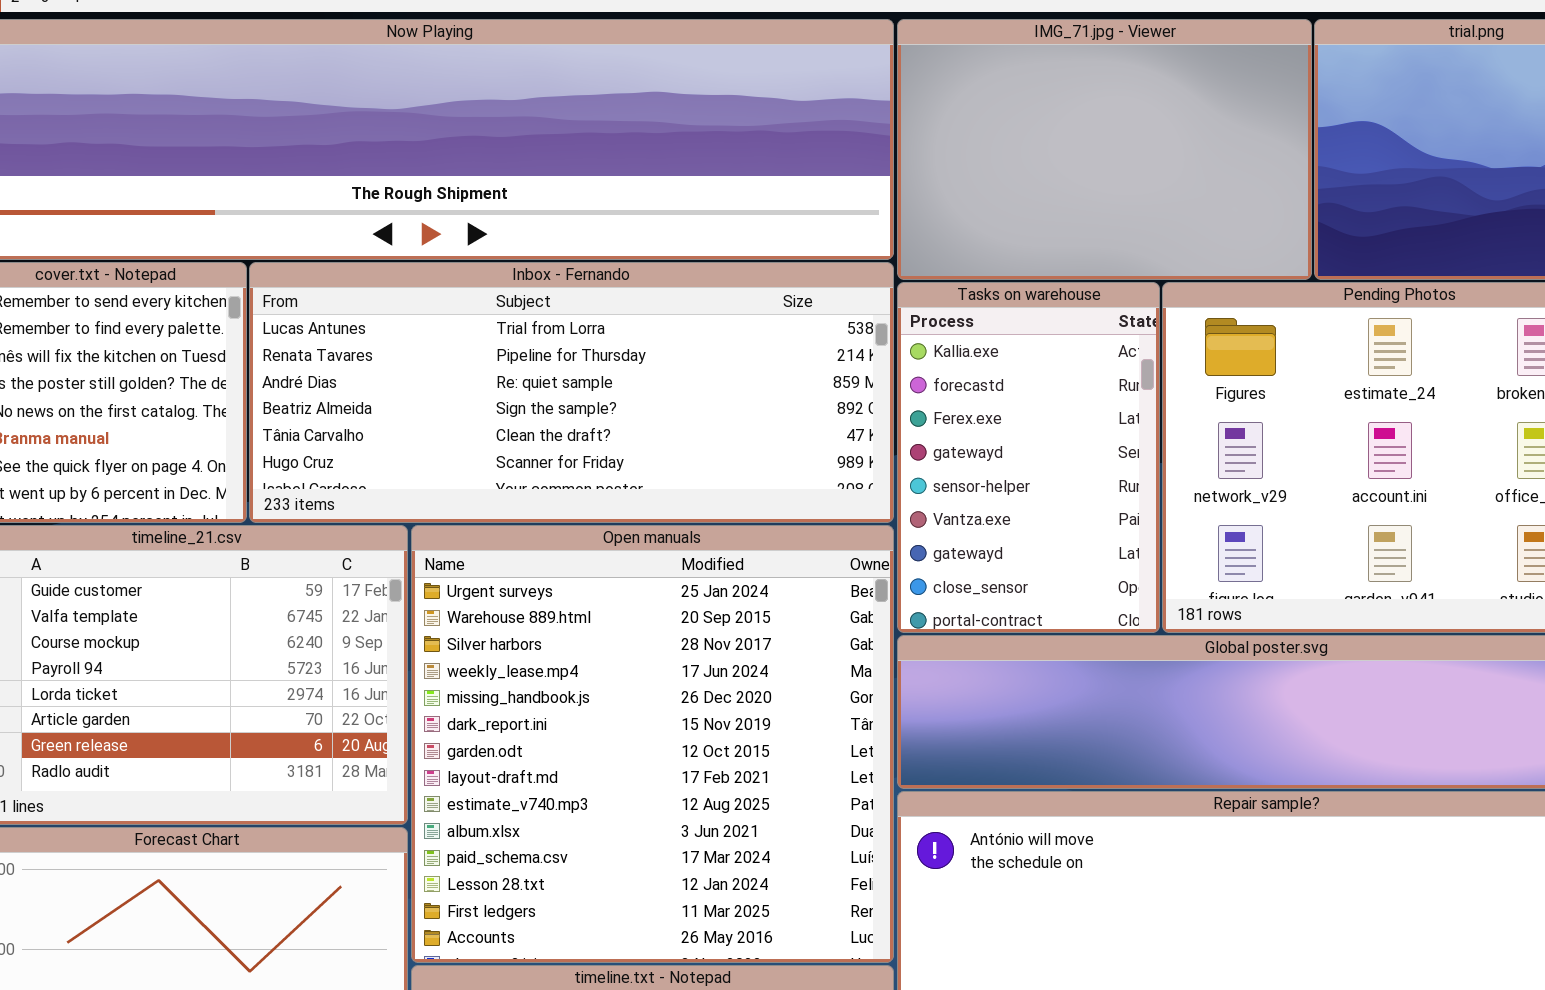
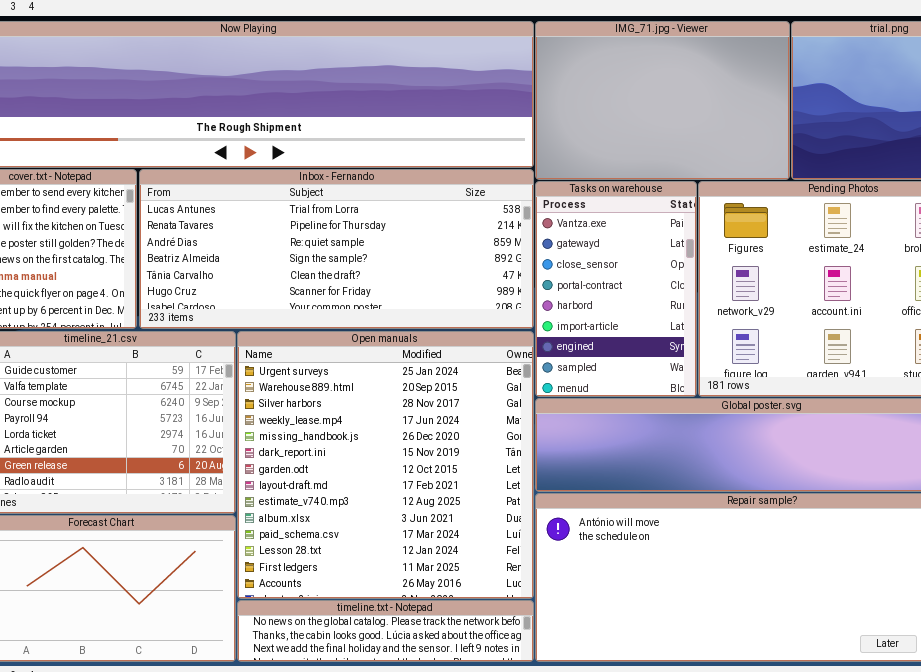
Tasks on warehouse: [897,282,1160,633] -> [535,181,697,397], scrolled down 5 rows

